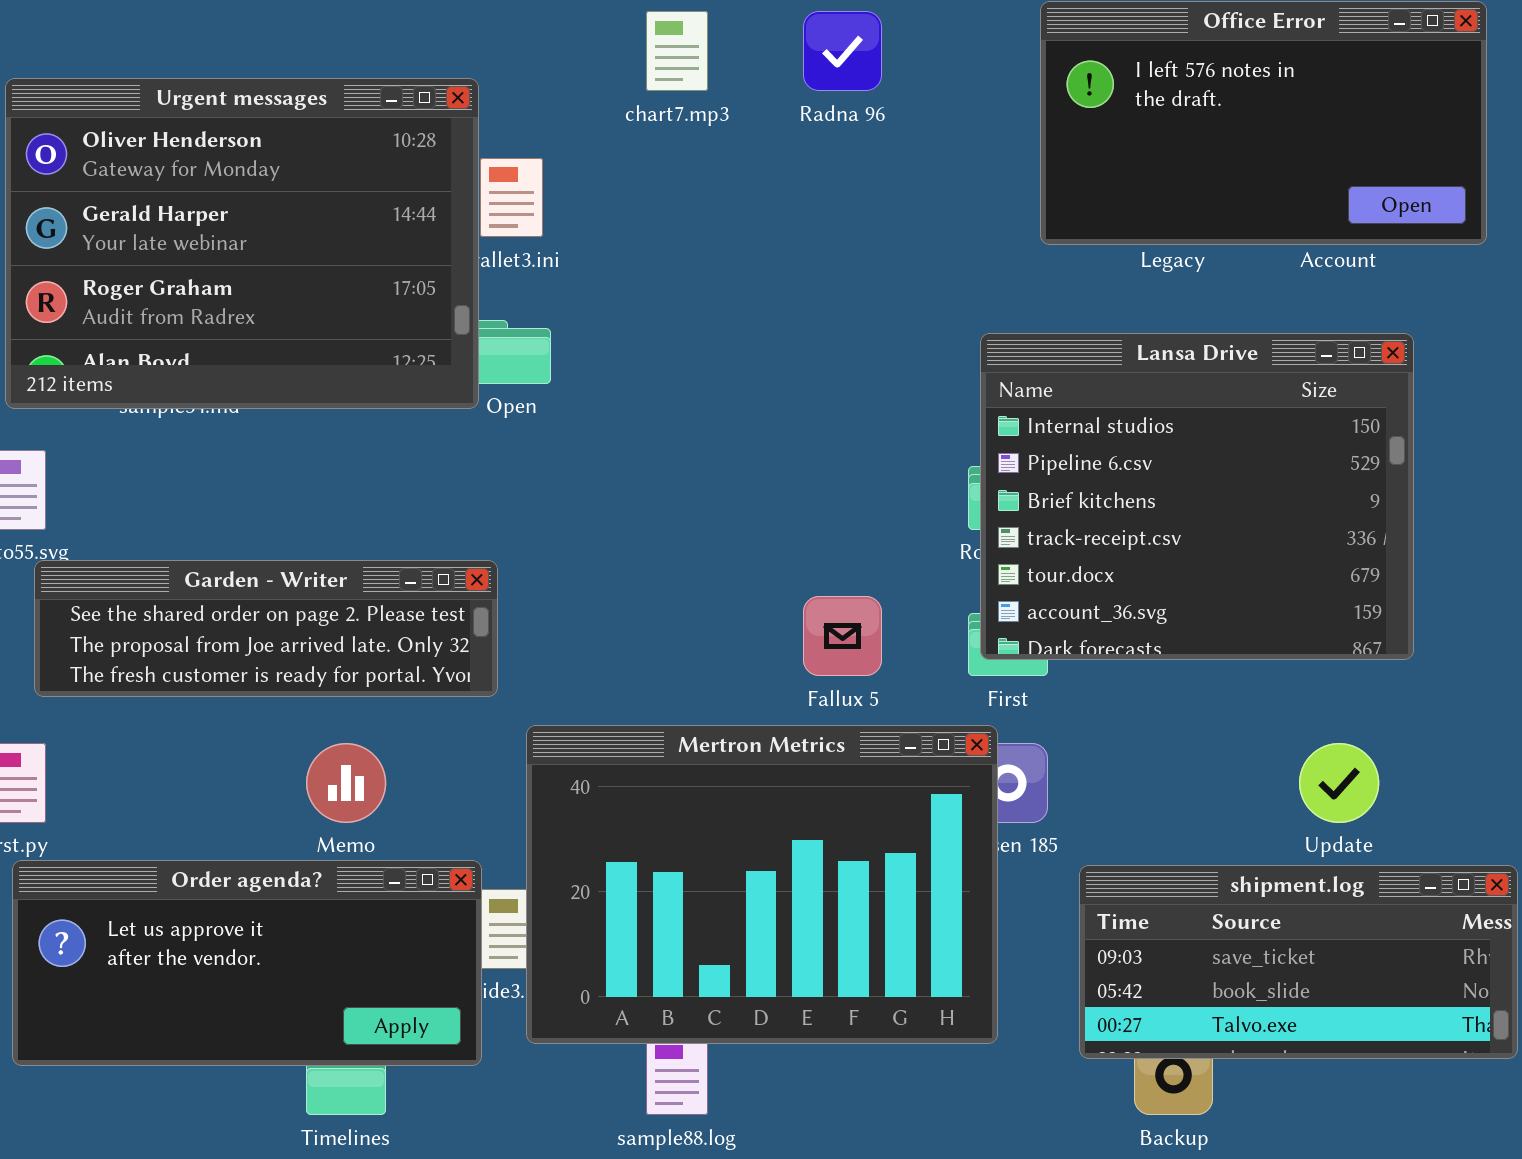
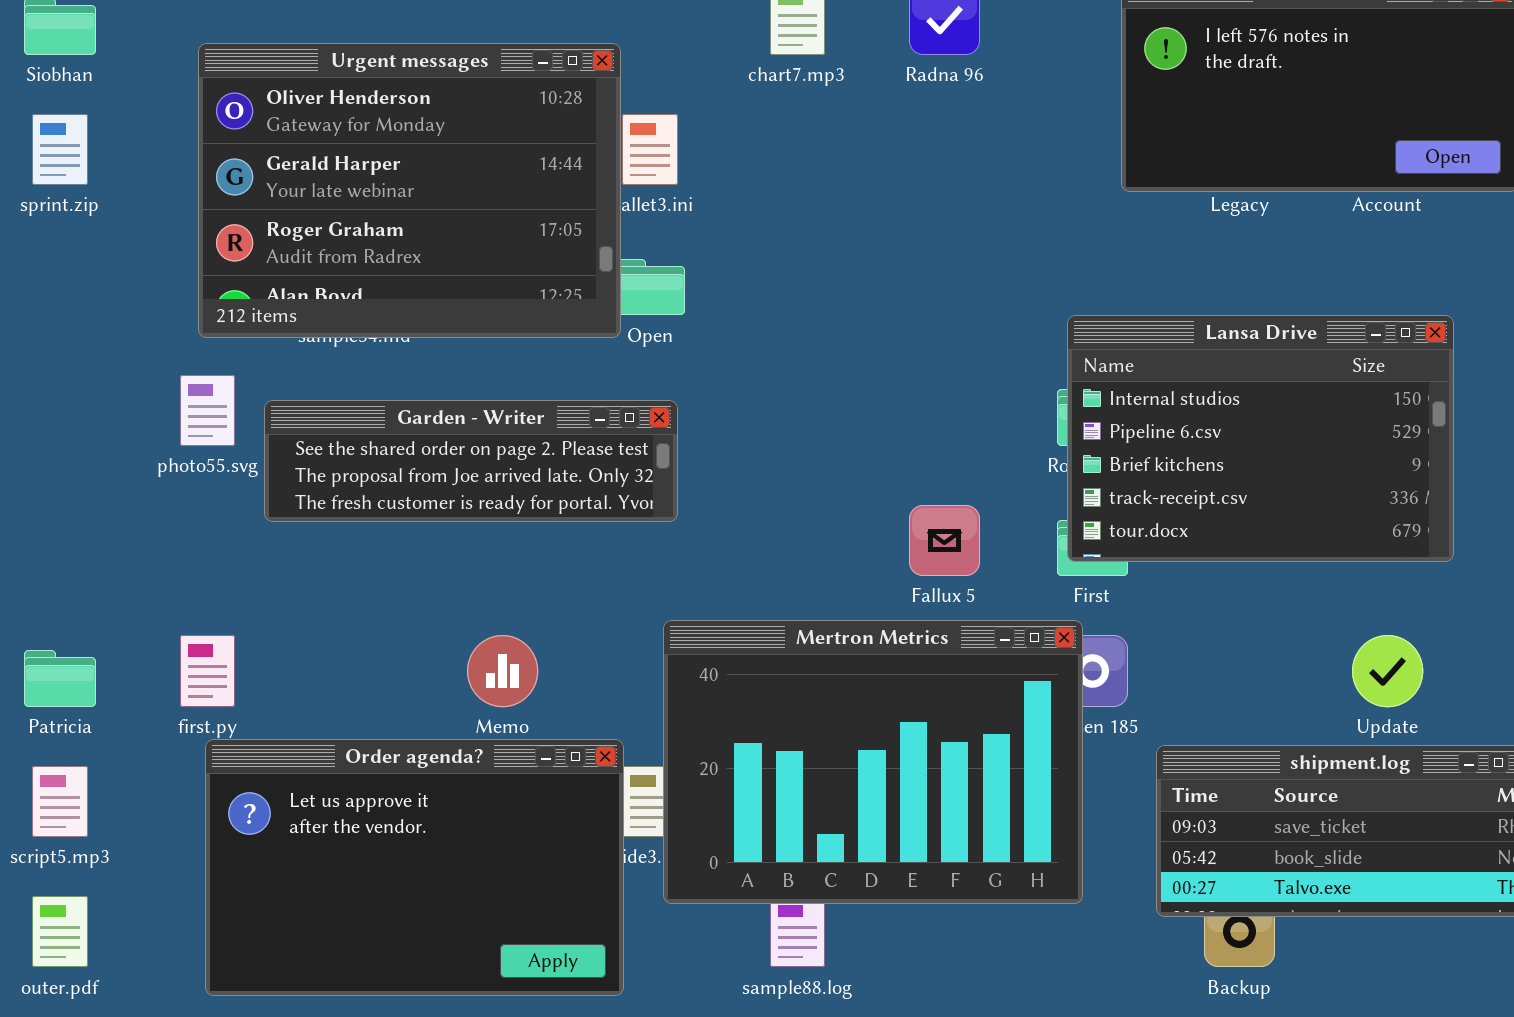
Lansa Drive: [980,333,1414,660] -> [1067,315,1454,562], resized
Garden - Writer: [34,560,498,697] -> [264,400,678,522], moved
Order agenda?: [12,860,482,1066] -> [205,739,624,996], resized

